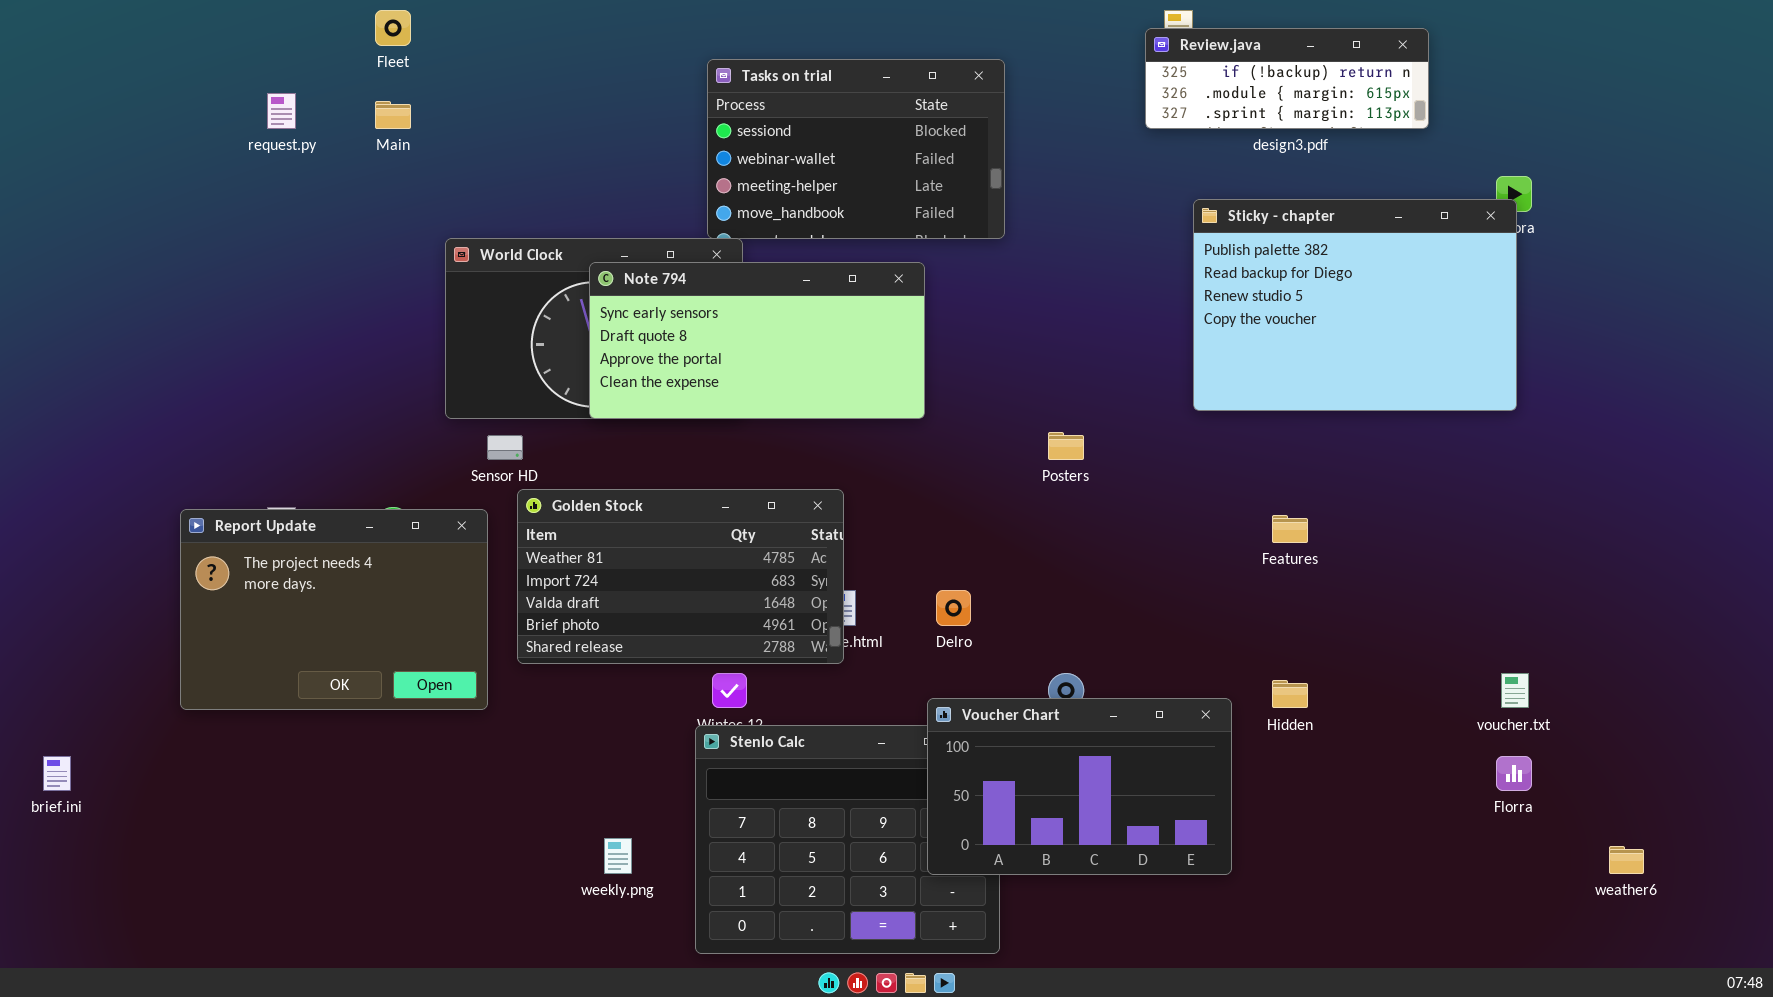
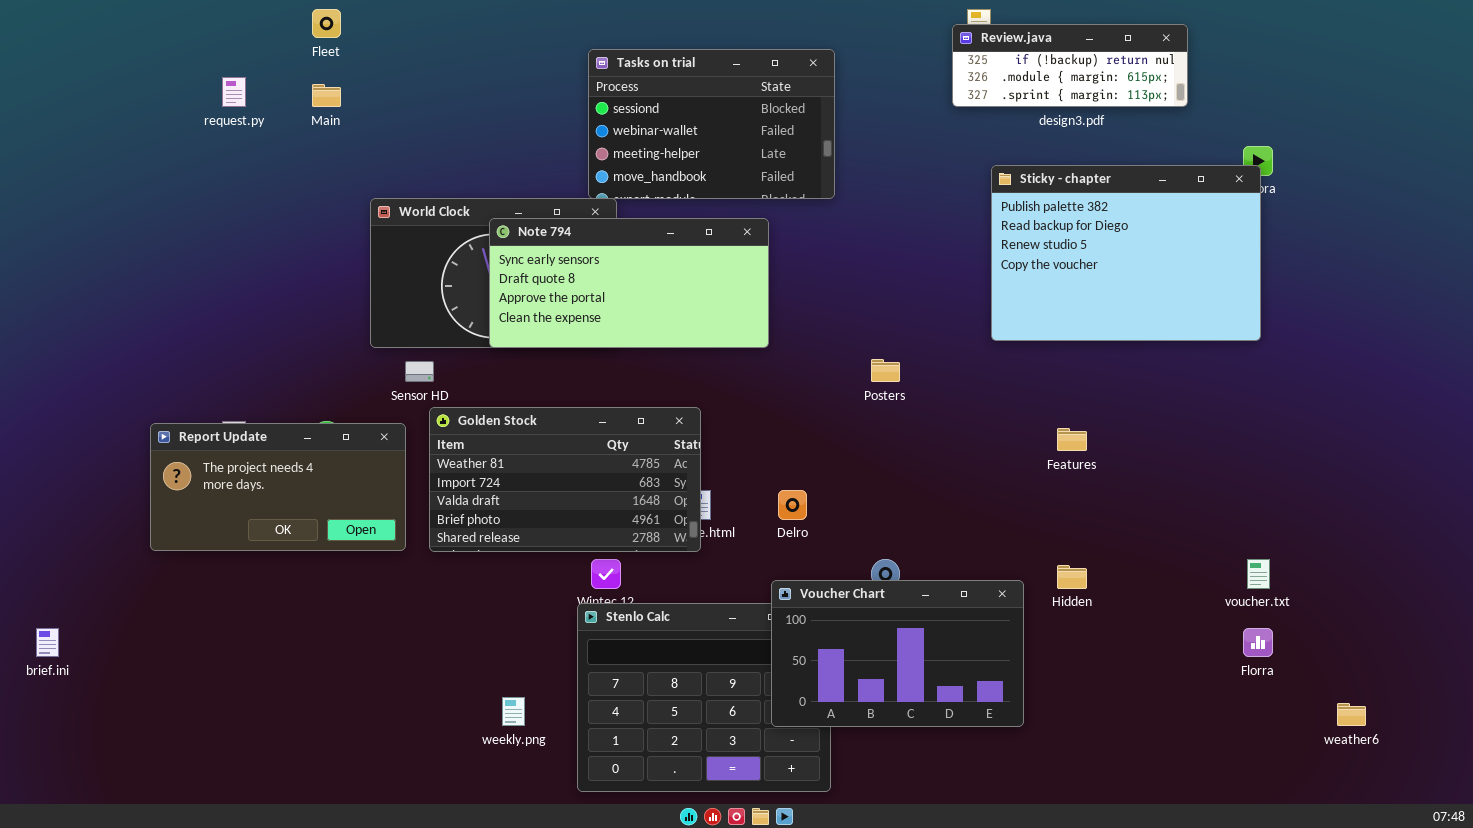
Report Update: [180,509,488,710] -> [150,423,406,551], resized

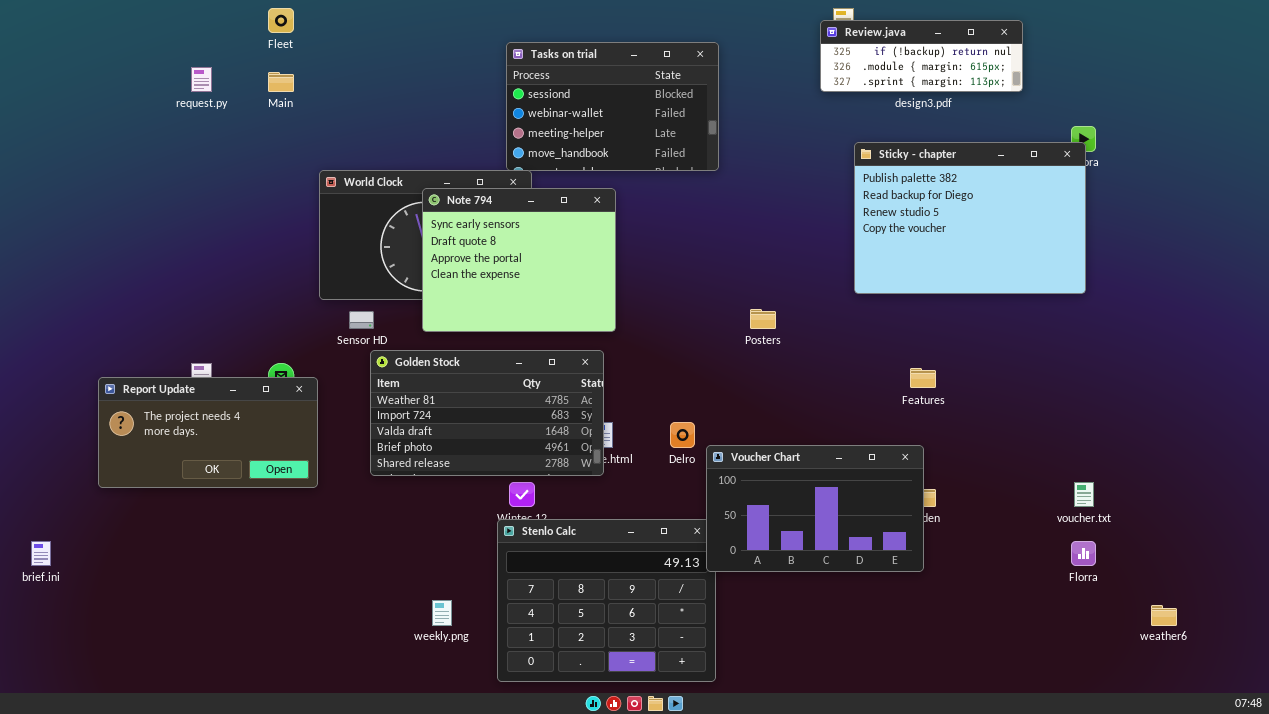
Note 794: [489,218,769,348] -> [422,188,616,332], resized
Report Update: [150,423,406,551] -> [98,377,318,488], moved
Voucher Chart: [771,580,1024,727] -> [706,445,924,572], moved

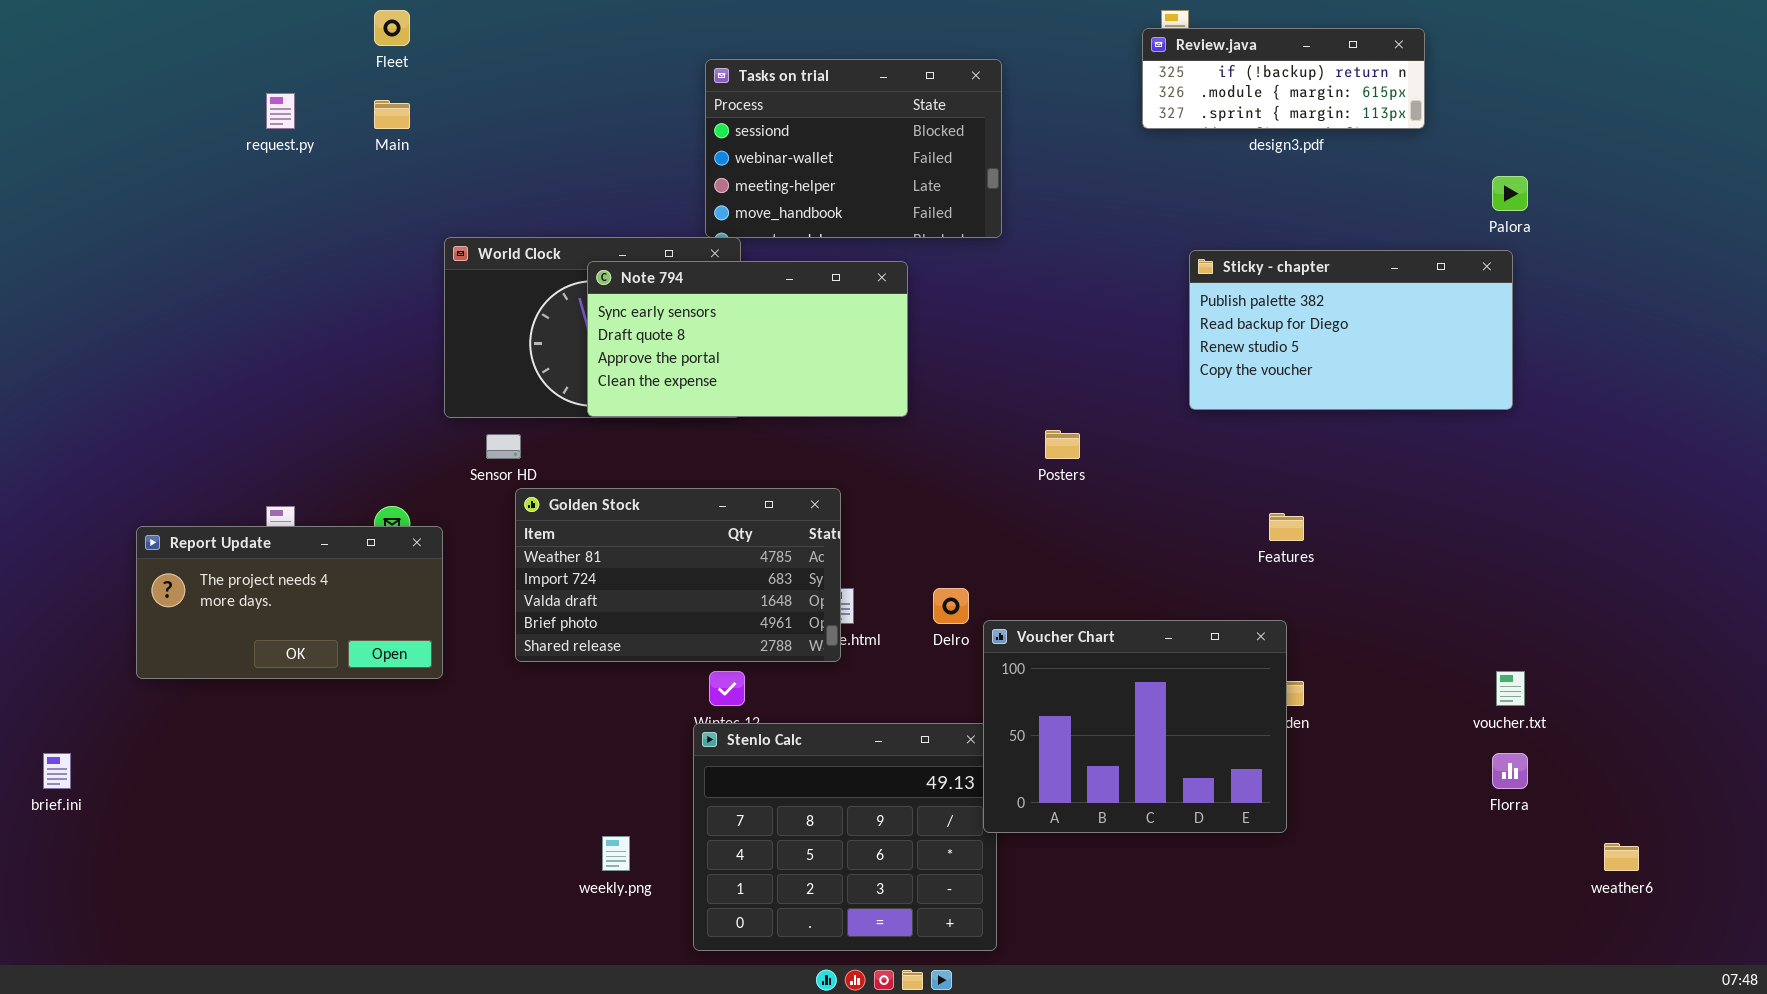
Sticky - chapter: [854,142,1086,294] -> [1189,250,1513,410], resized
Note 794: [422,188,616,332] -> [587,261,908,417], resized
Voucher Chart: [706,445,924,572] -> [983,620,1287,833], resized

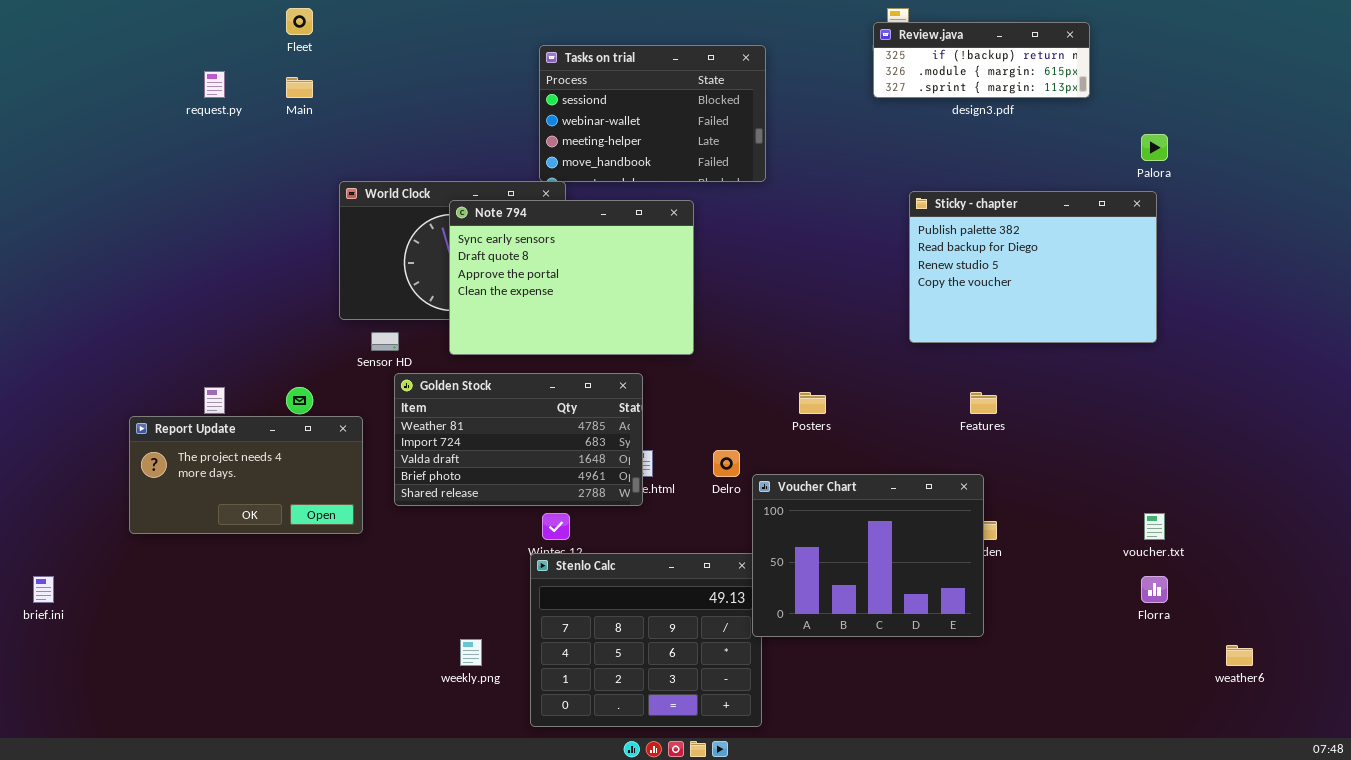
Sticky - chapter: [1189,250,1513,410] -> [909,191,1157,343], resized
Note 794: [587,261,908,417] -> [449,200,694,355], resized
Posters: [1045,430,1080,459] -> [799,392,826,414], moved
Report Update: [136,526,443,679] -> [129,416,363,534], moved

